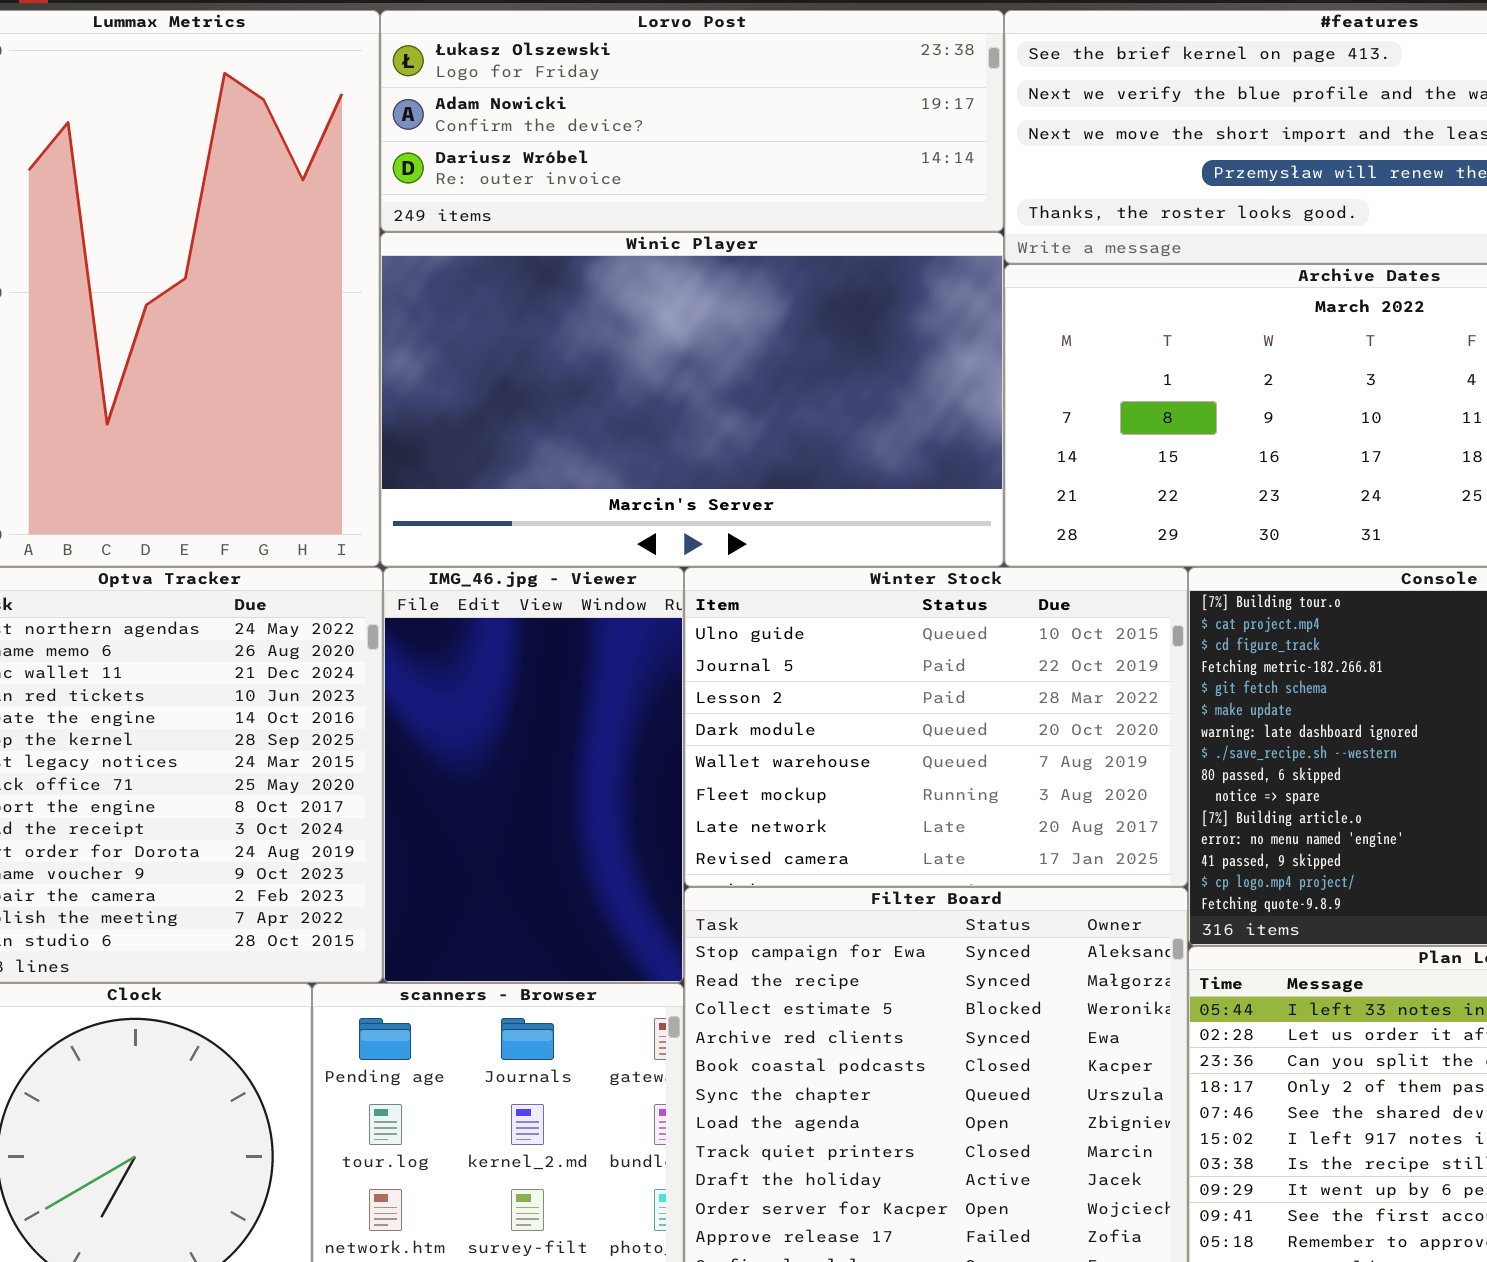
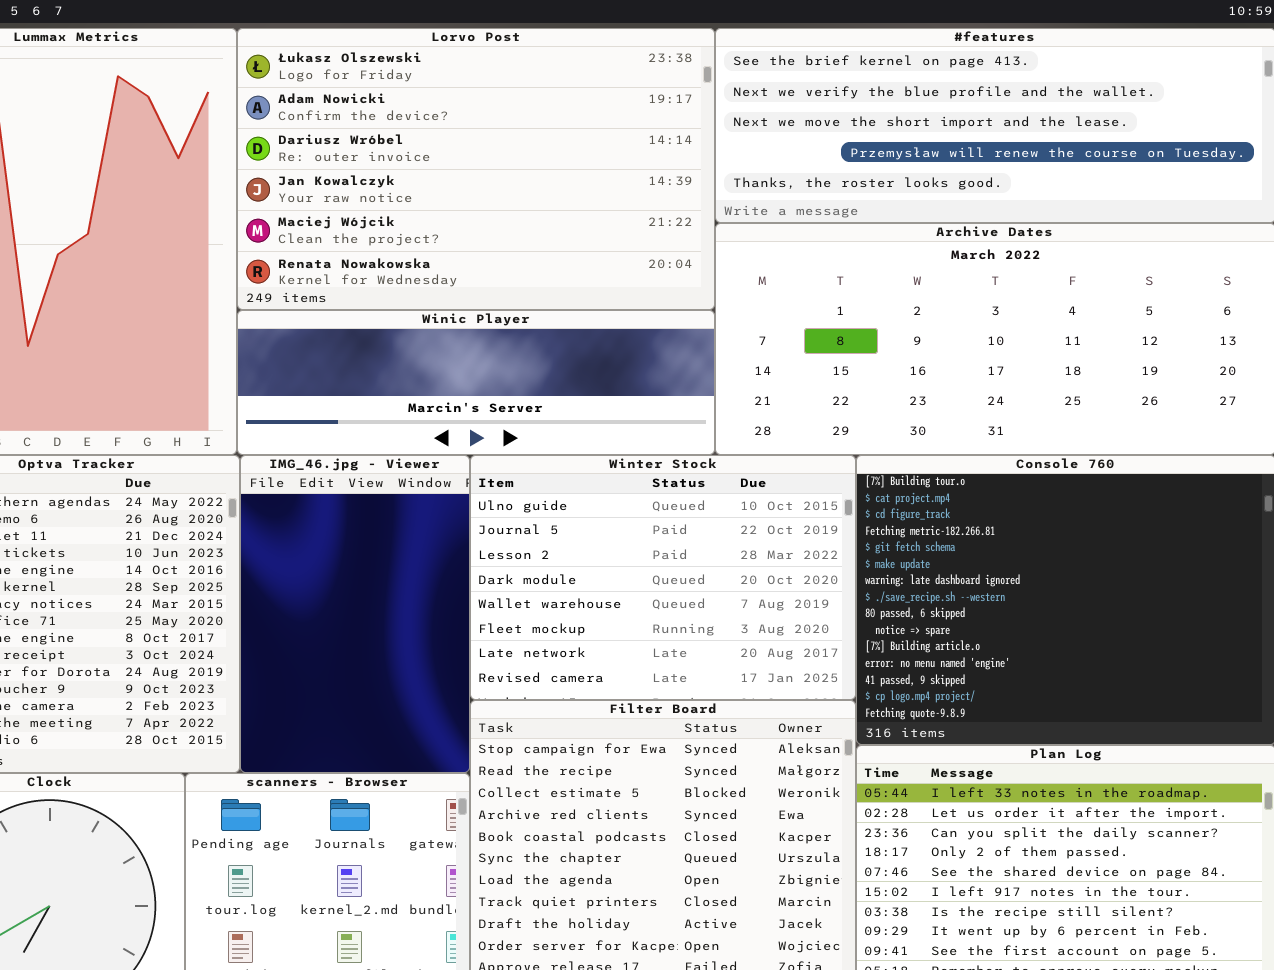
Lorvo Post: [380,10,1004,232] -> [237,28,715,310], resized
Winic Player: [380,232,1004,567] -> [237,310,715,455], resized

